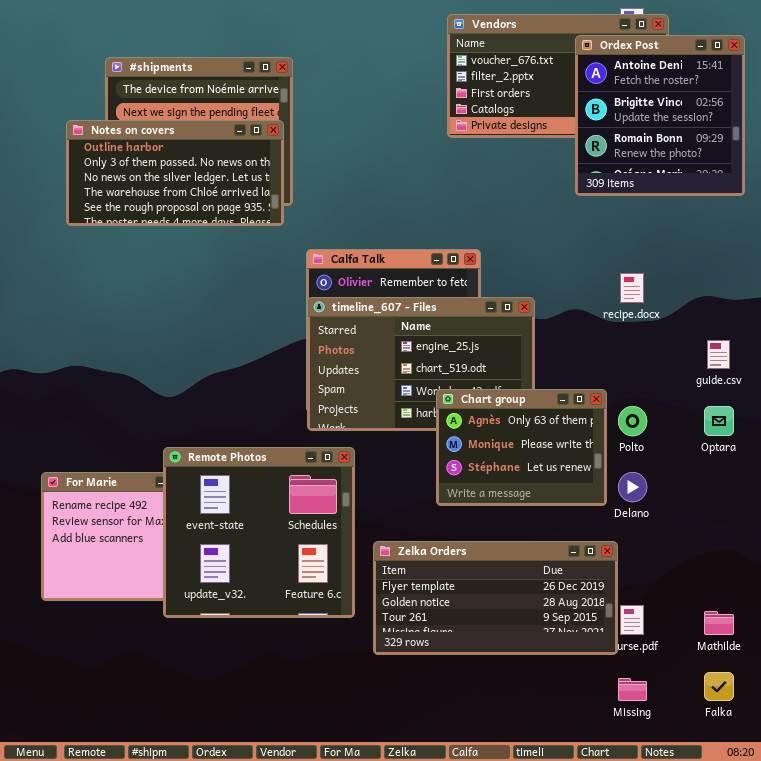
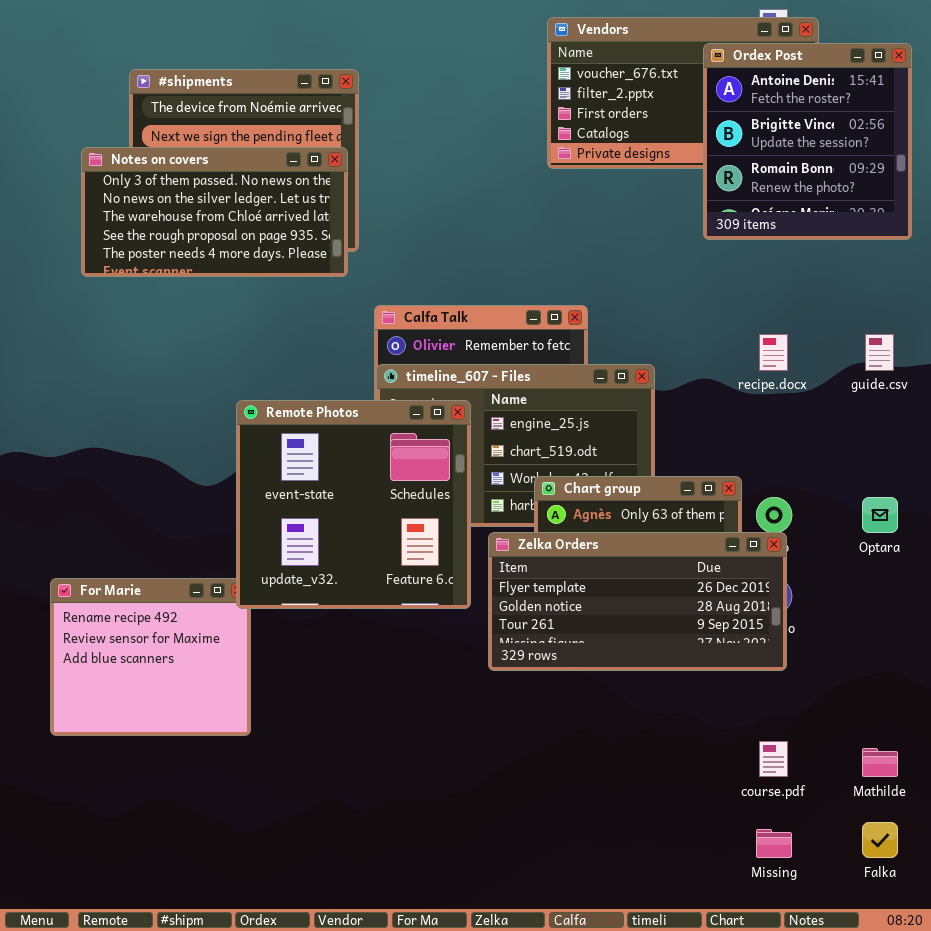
Notes on covers: [66,120,284,226] -> [81,147,348,277], scrolled down 1 row
guide.csv: [707,340,730,369] -> [865,334,894,371], moved
Remote Photos: [163,447,355,618] -> [236,400,471,609], moved
Zelka Orders: [373,541,618,655] -> [488,532,787,671], moved

